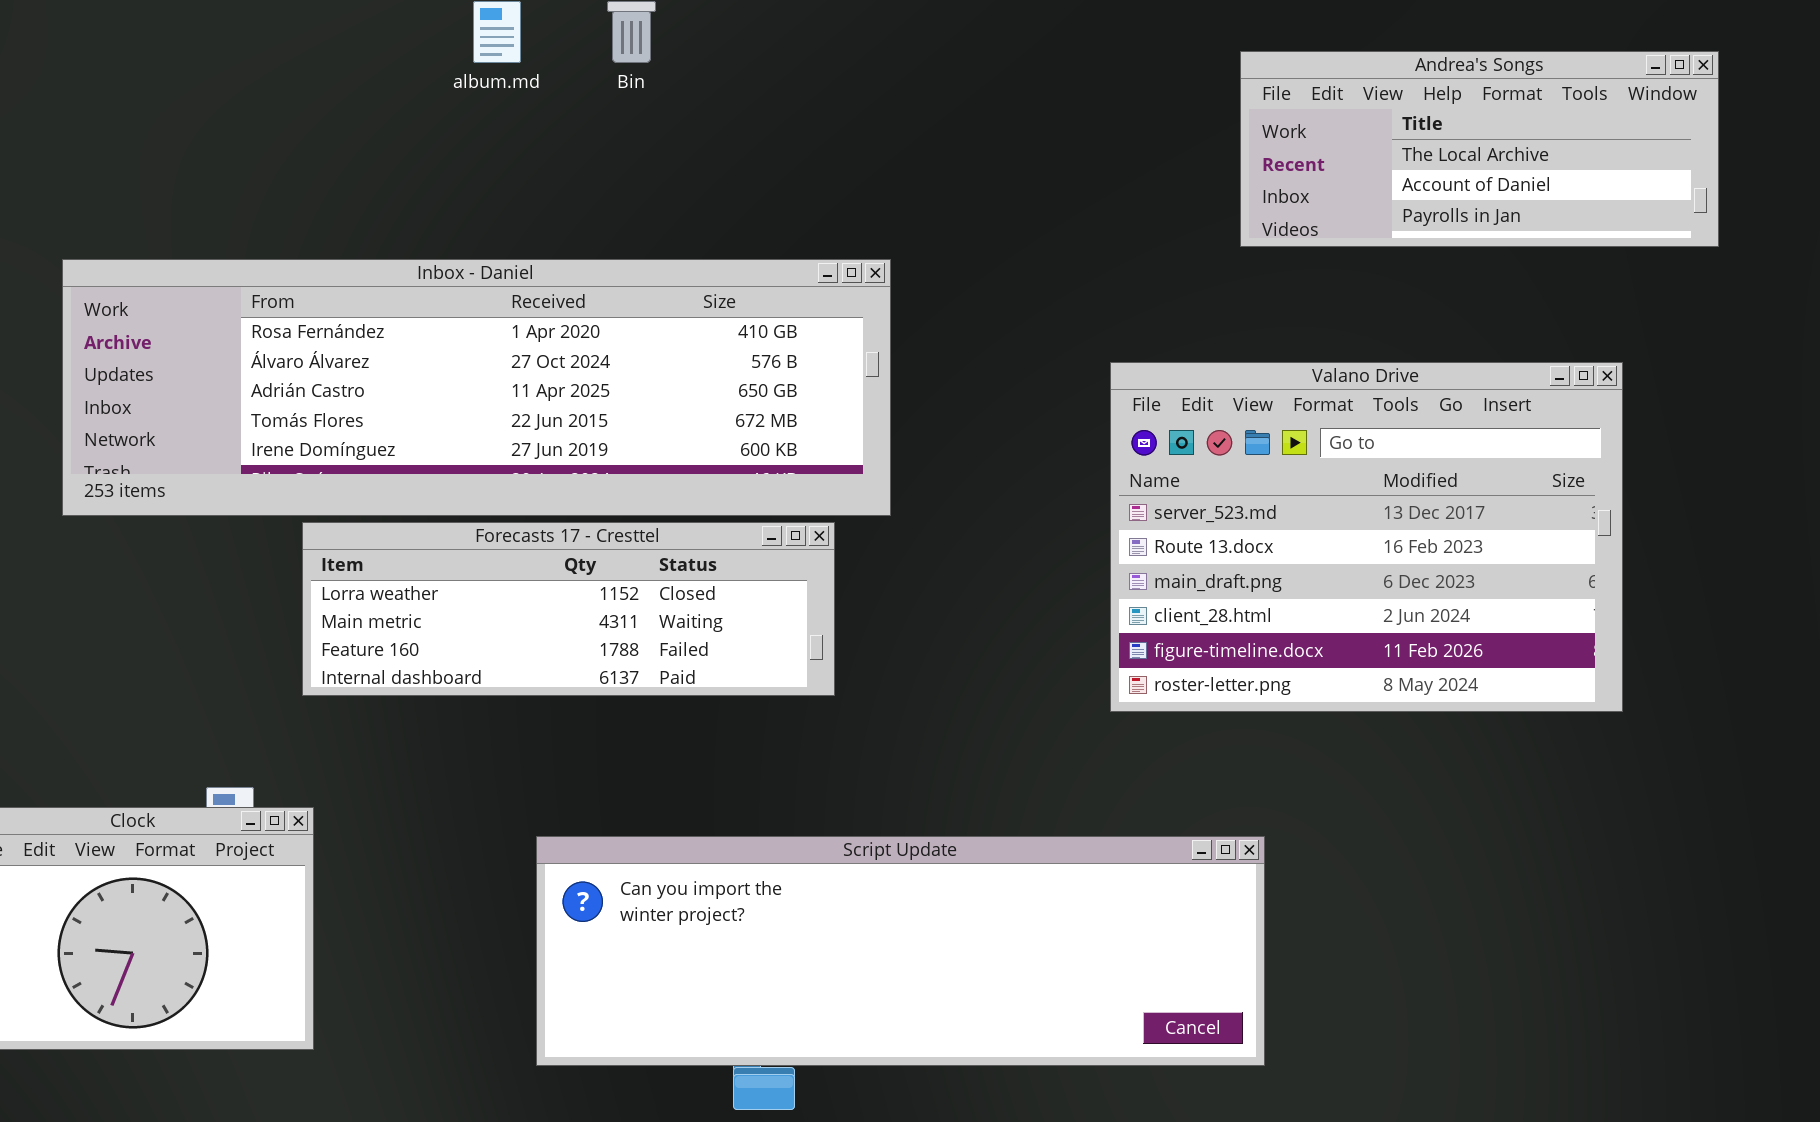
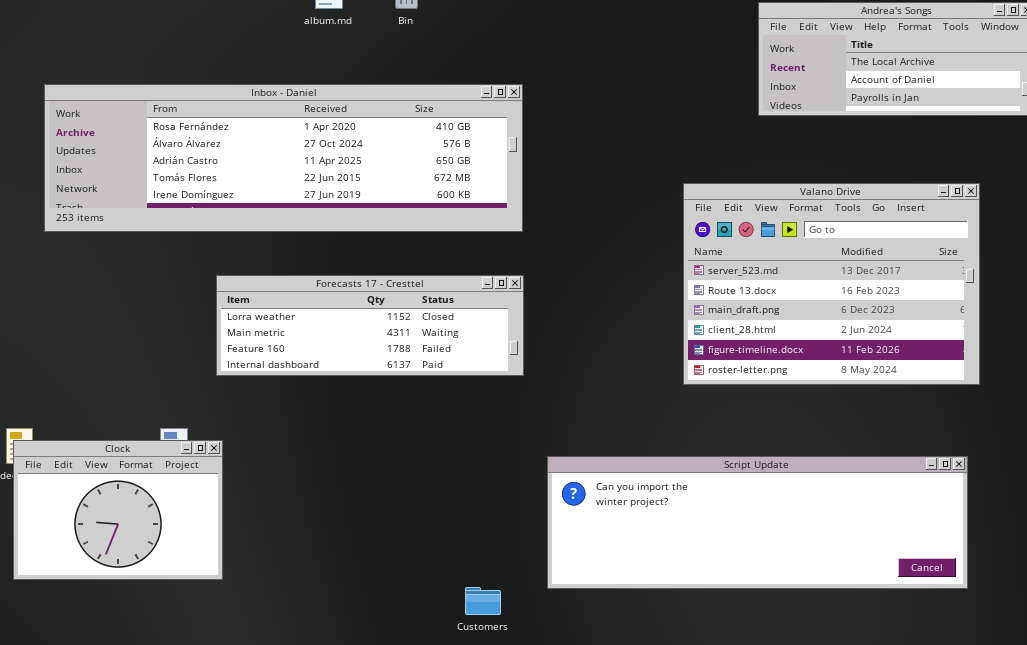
Inbox - Daniel: [62,259,891,516] -> [44,84,523,232], moved
Script Update: [536,836,1265,1066] -> [547,456,968,589], moved

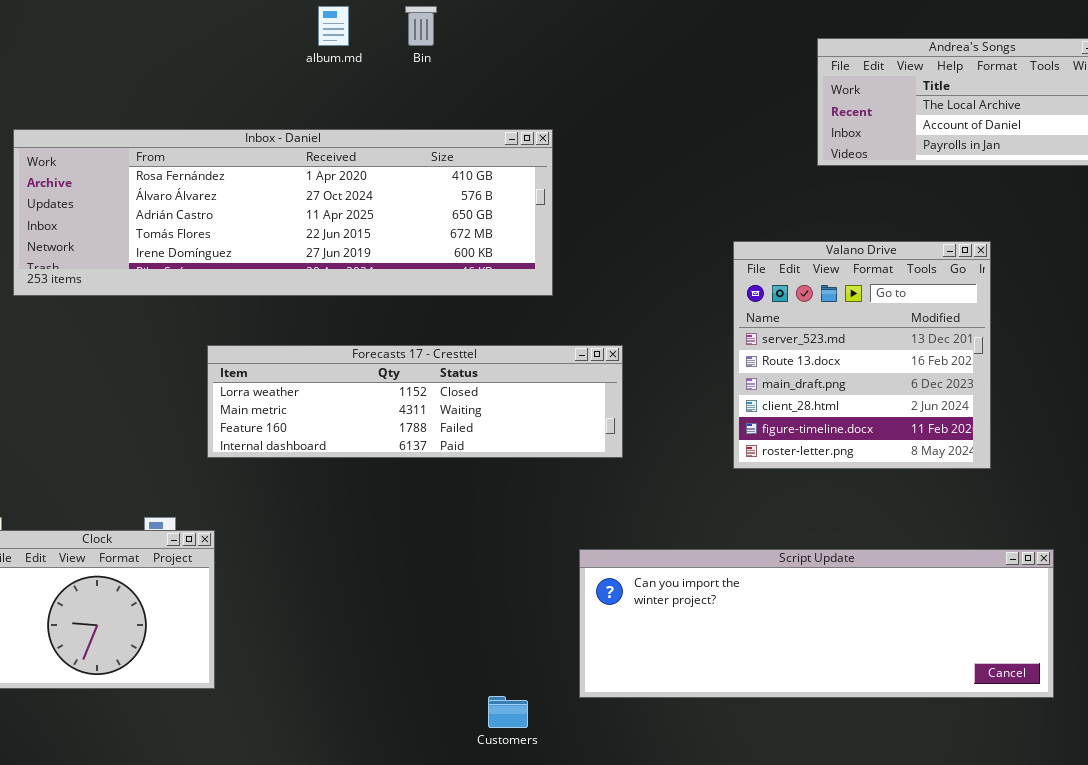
Valano Drive: [683,183,980,385] -> [733,241,991,469], resized
Forecasts 17 - Cresttel: [216,275,524,376] -> [207,345,623,458], resized

